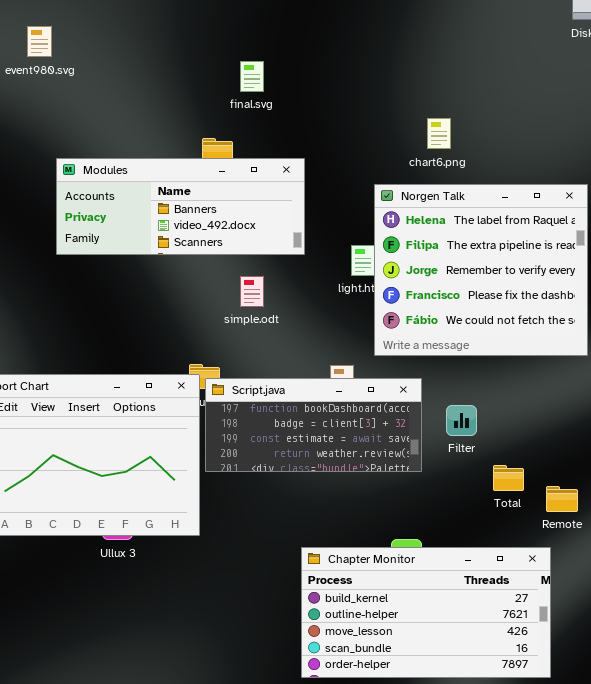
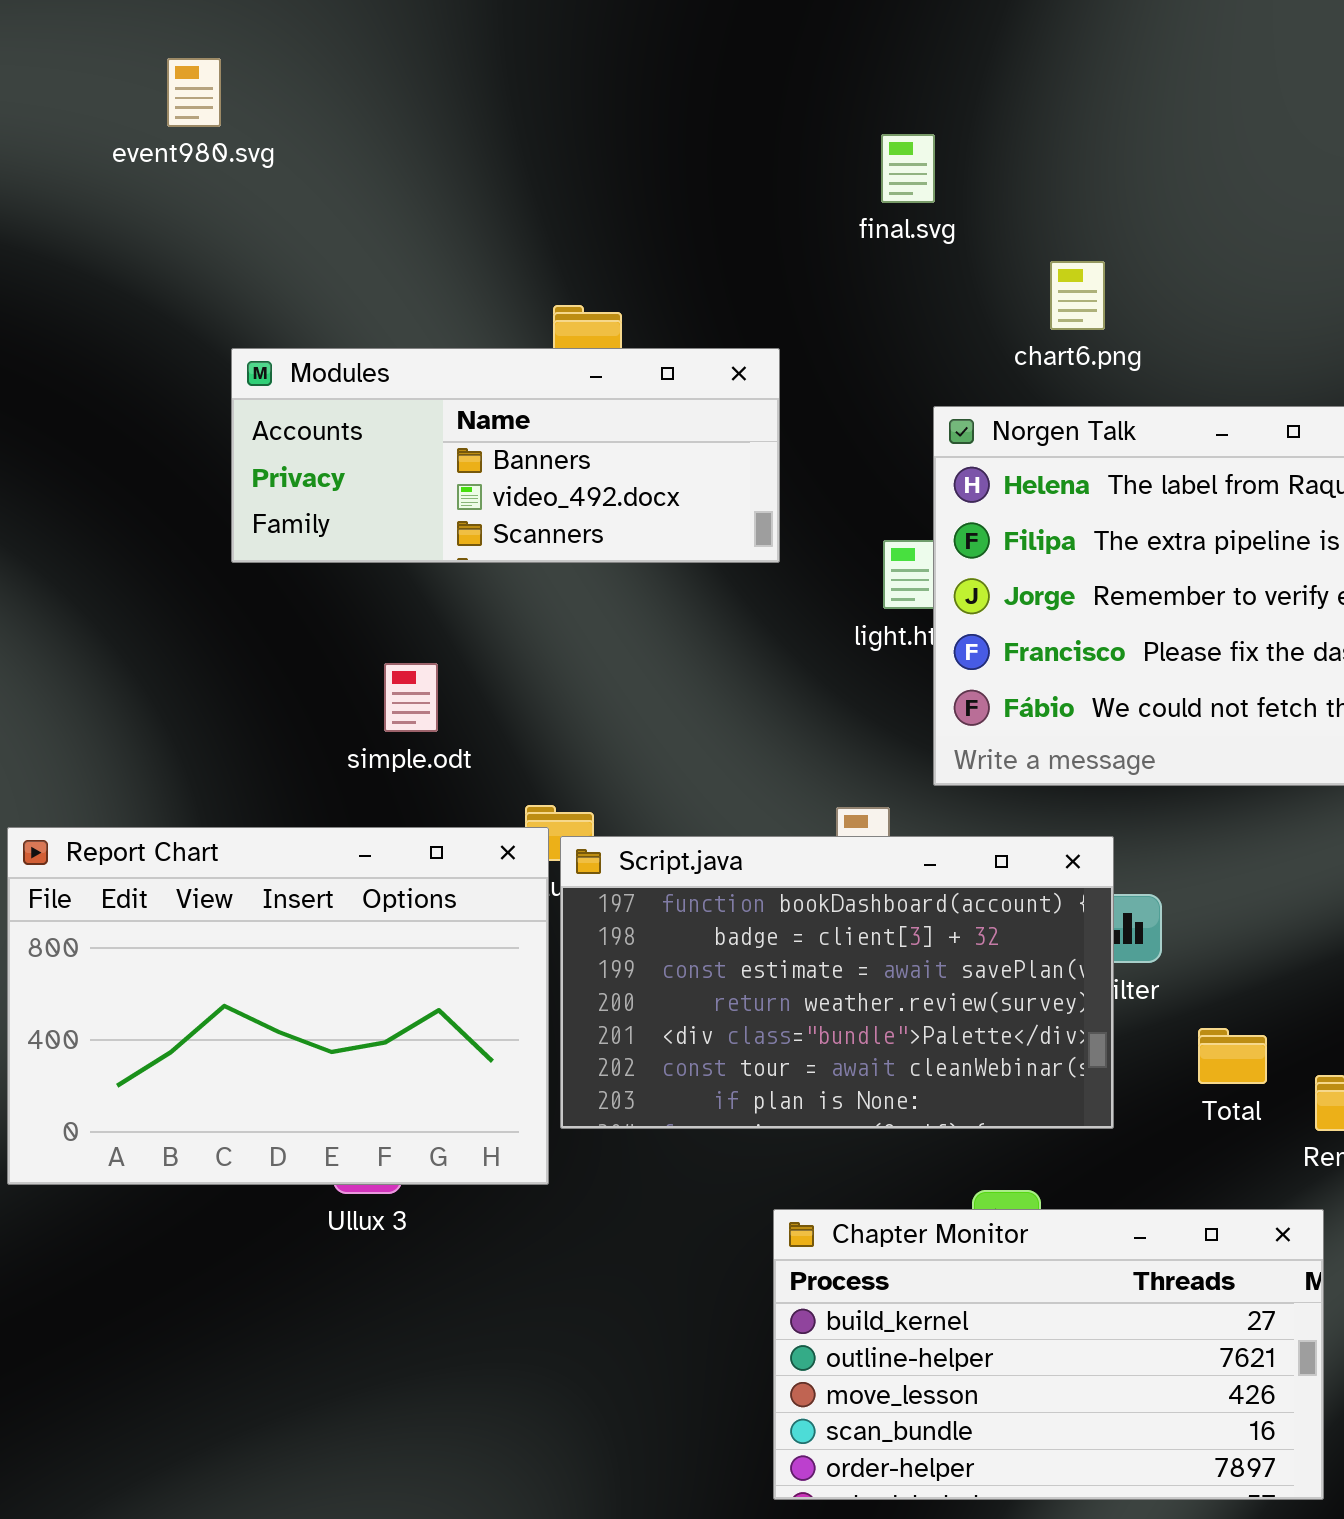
final.svg: [240,61,264,92] -> [881,134,935,203], moved
simple.odt: [240,276,264,307] -> [384,663,438,732], moved
Script.java: [205,378,422,472] -> [560,836,1114,1129], resized

